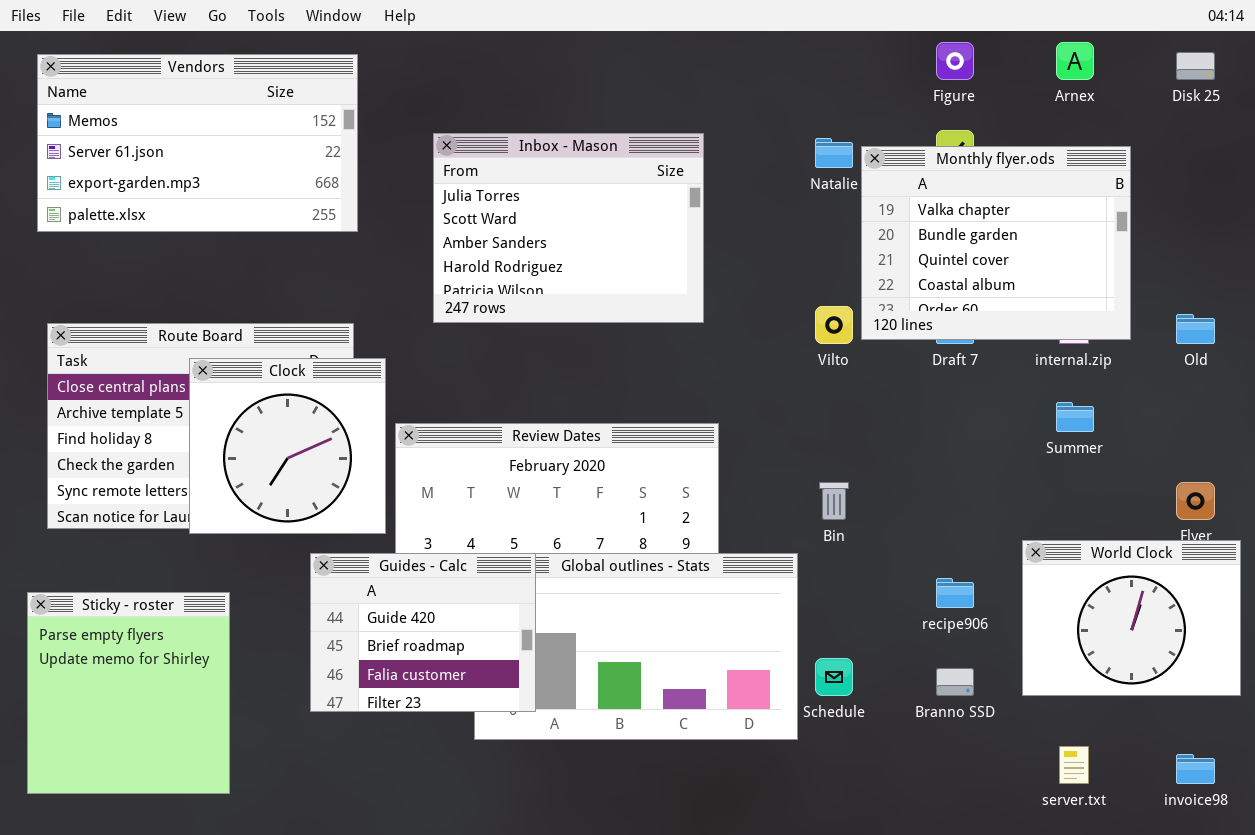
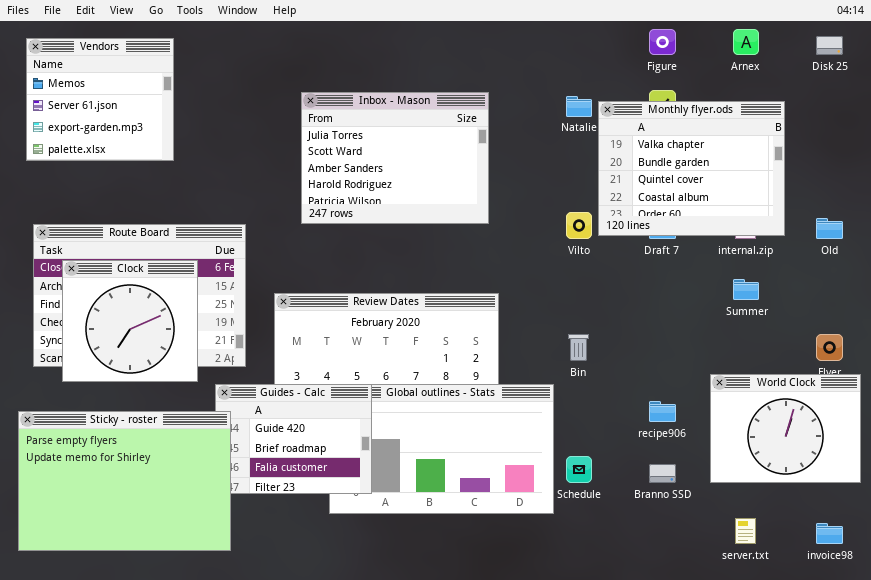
Vendors: [37,54,358,232] -> [26,38,174,161], resized
Clock: [189,358,386,534] -> [62,260,198,382], moved
Sticky - roster: [27,592,230,794] -> [18,411,231,551], resized

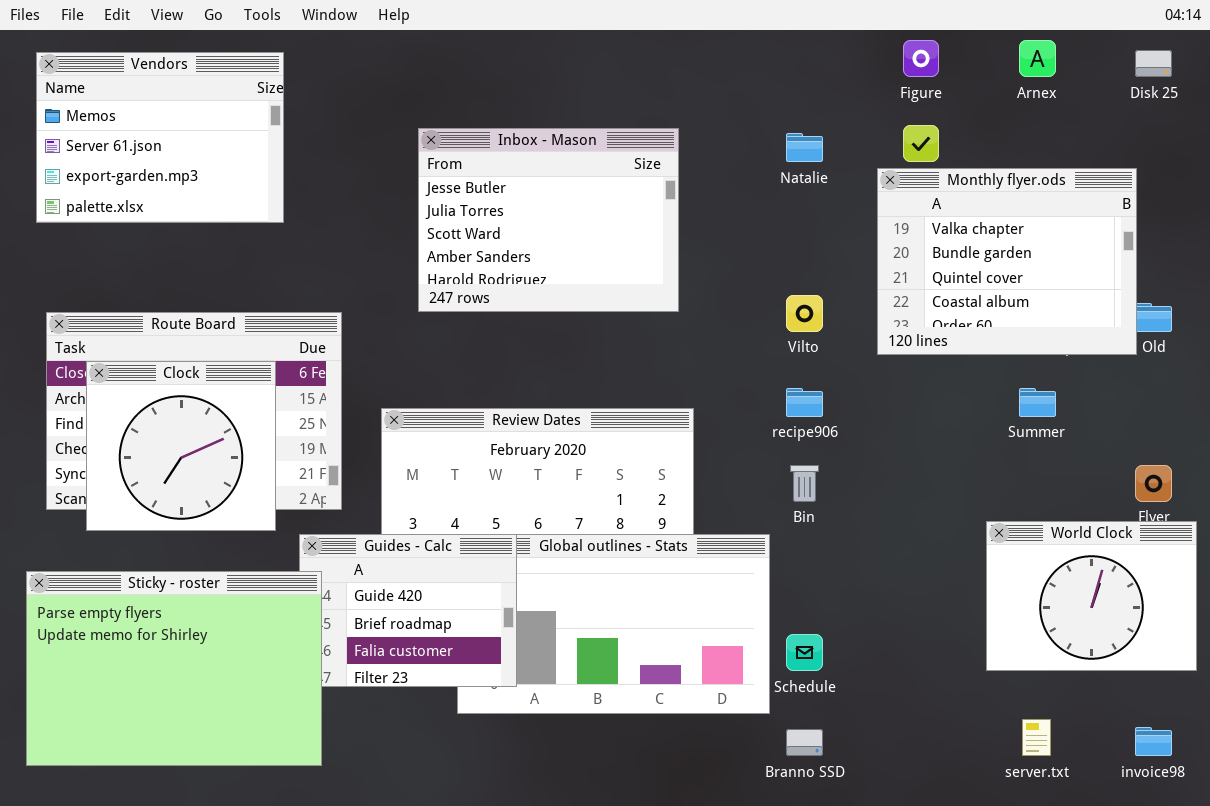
Vendors: [26,38,174,161] -> [36,52,284,223], resized
Inbox - Mason: [301,92,489,224] -> [418,128,679,312], scrolled up 1 row
Monthly flyer.ods: [598,101,785,236] -> [877,168,1137,355], moved
recipe906: [649,401,676,422] -> [786,388,823,417], moved
Branno SSD: [649,464,676,483] -> [786,729,823,756], moved

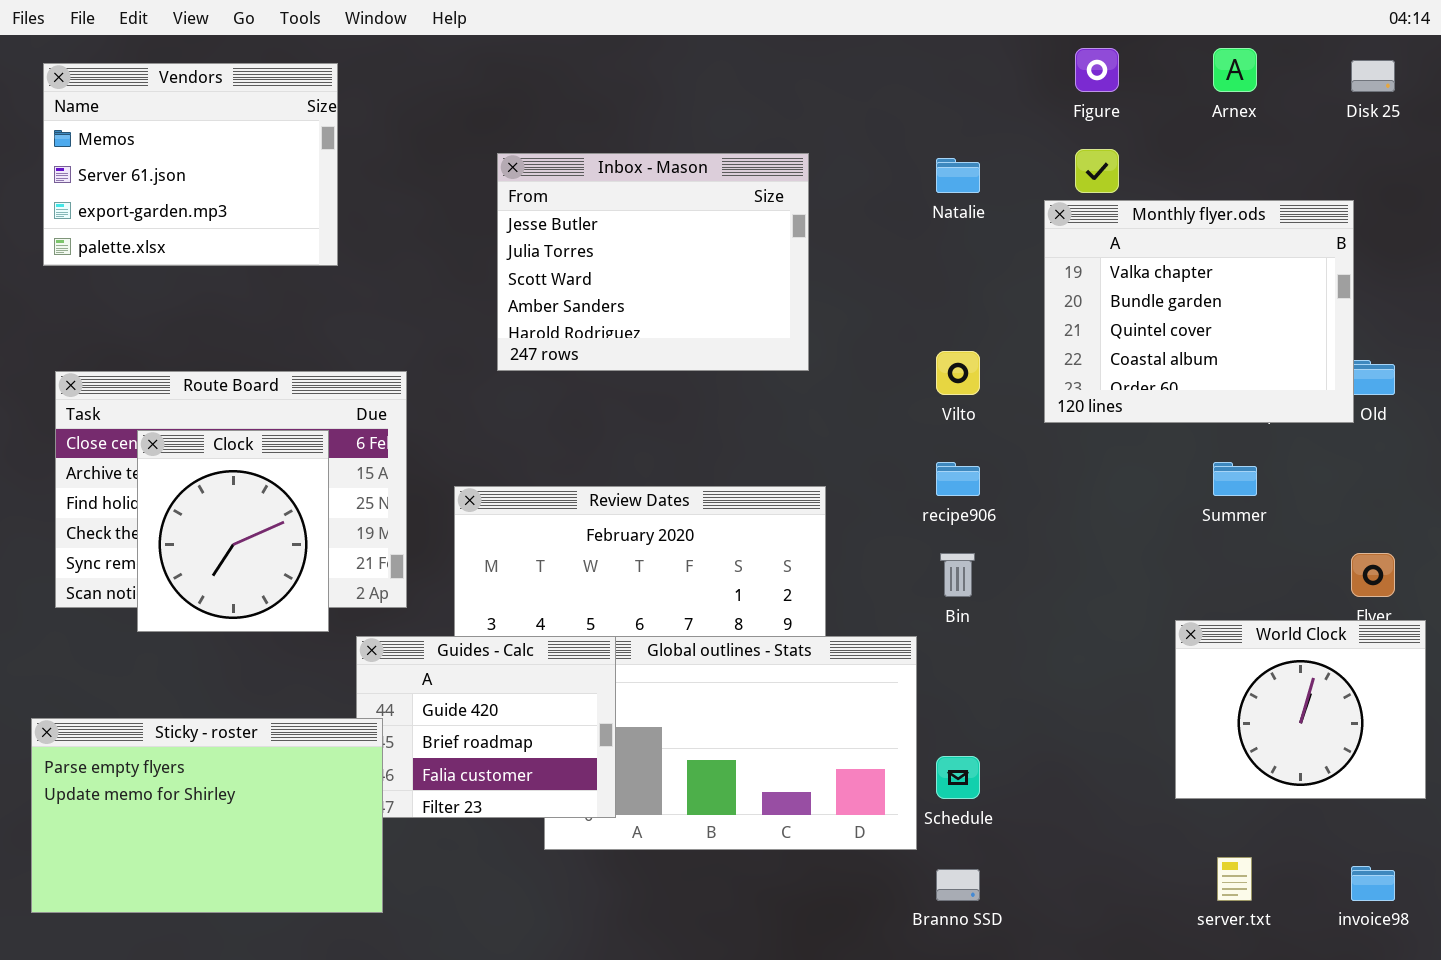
Clock: [86,361,276,531] -> [137,430,329,632], resized
Sticky - roster: [26,571,322,766] -> [31,718,383,913], resized

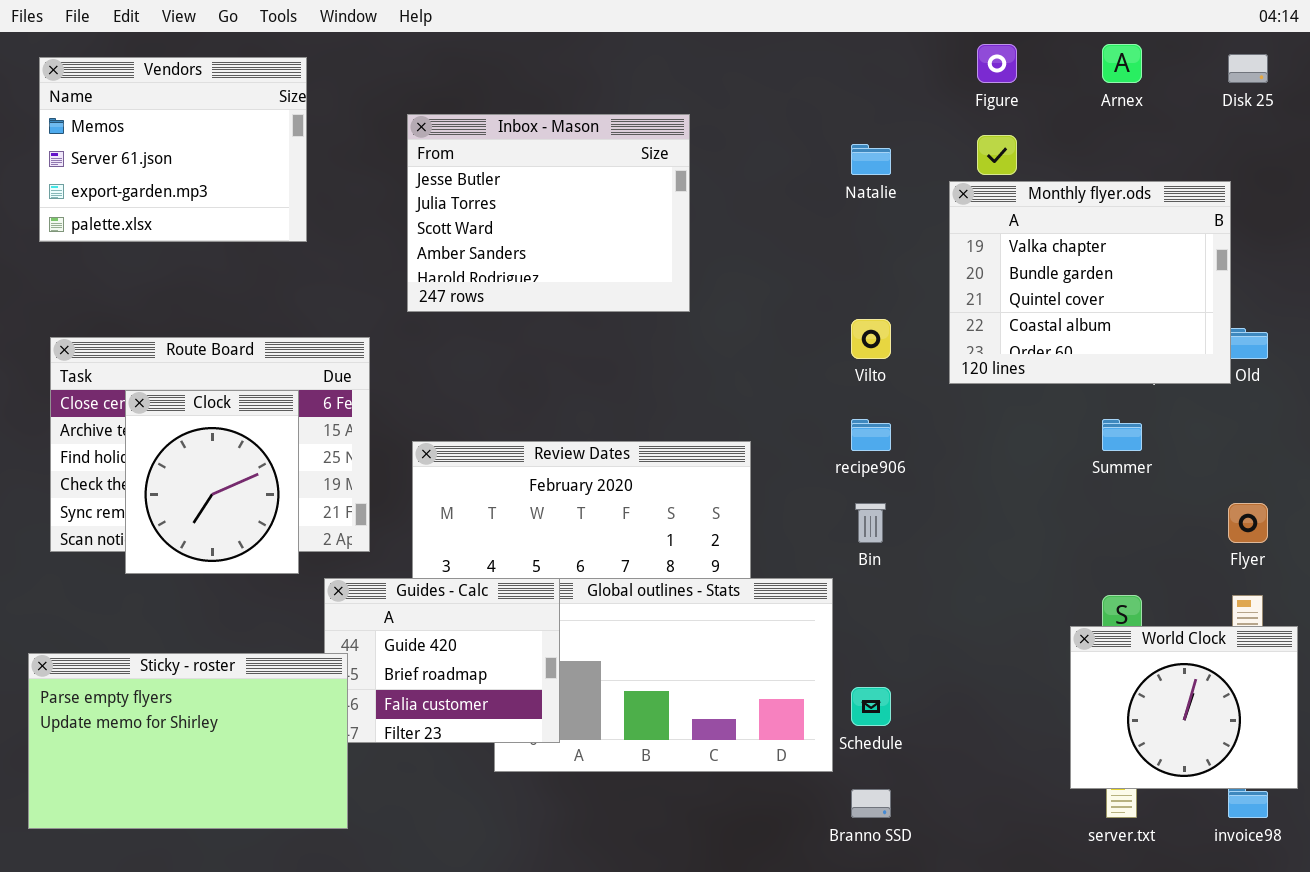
Inbox - Mason: [497,153,809,371] -> [407,114,690,312], moved
World Clock: [1175,620,1426,799] -> [1070,626,1298,789], moved

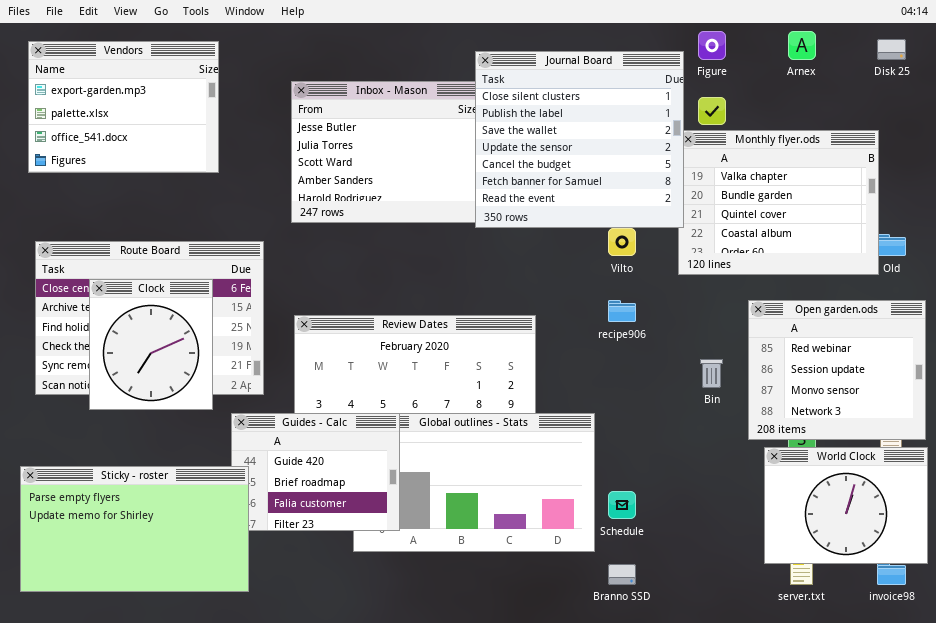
Vendors: [39,57,307,242] -> [28,41,219,173], scrolled down 2 rows
Journal Board: none -> [475,51,684,228], opened
Open garden.ods: none -> [748,300,926,440], opened
Bin: [855,503,886,543] -> [700,359,723,388], moved

